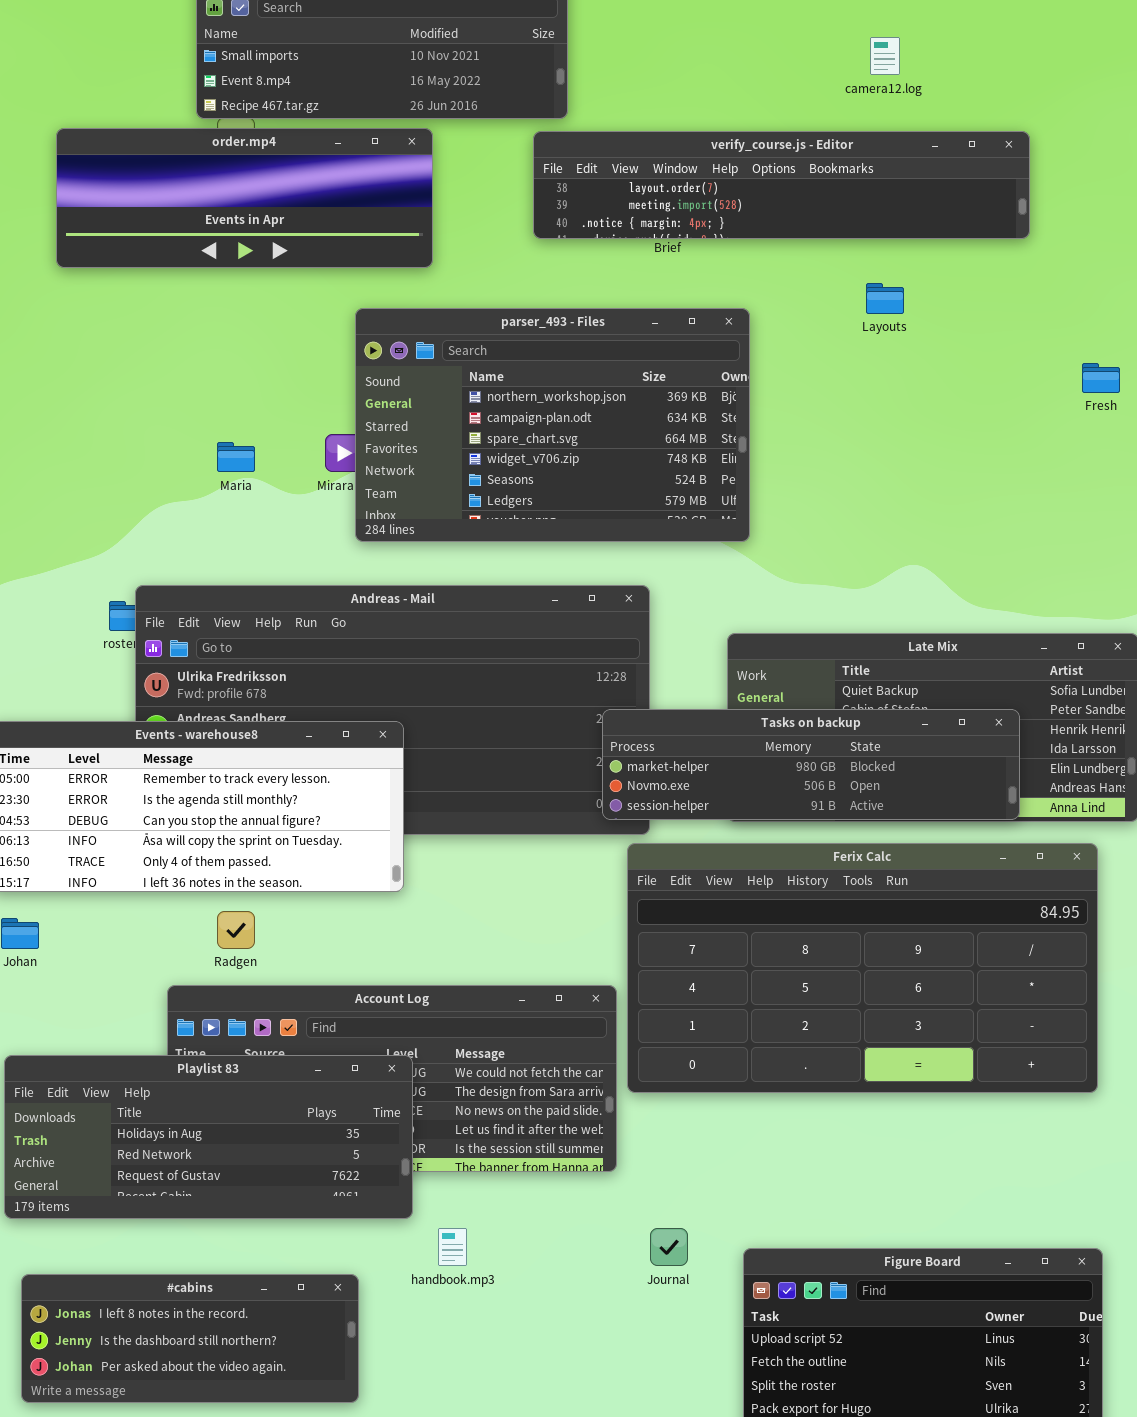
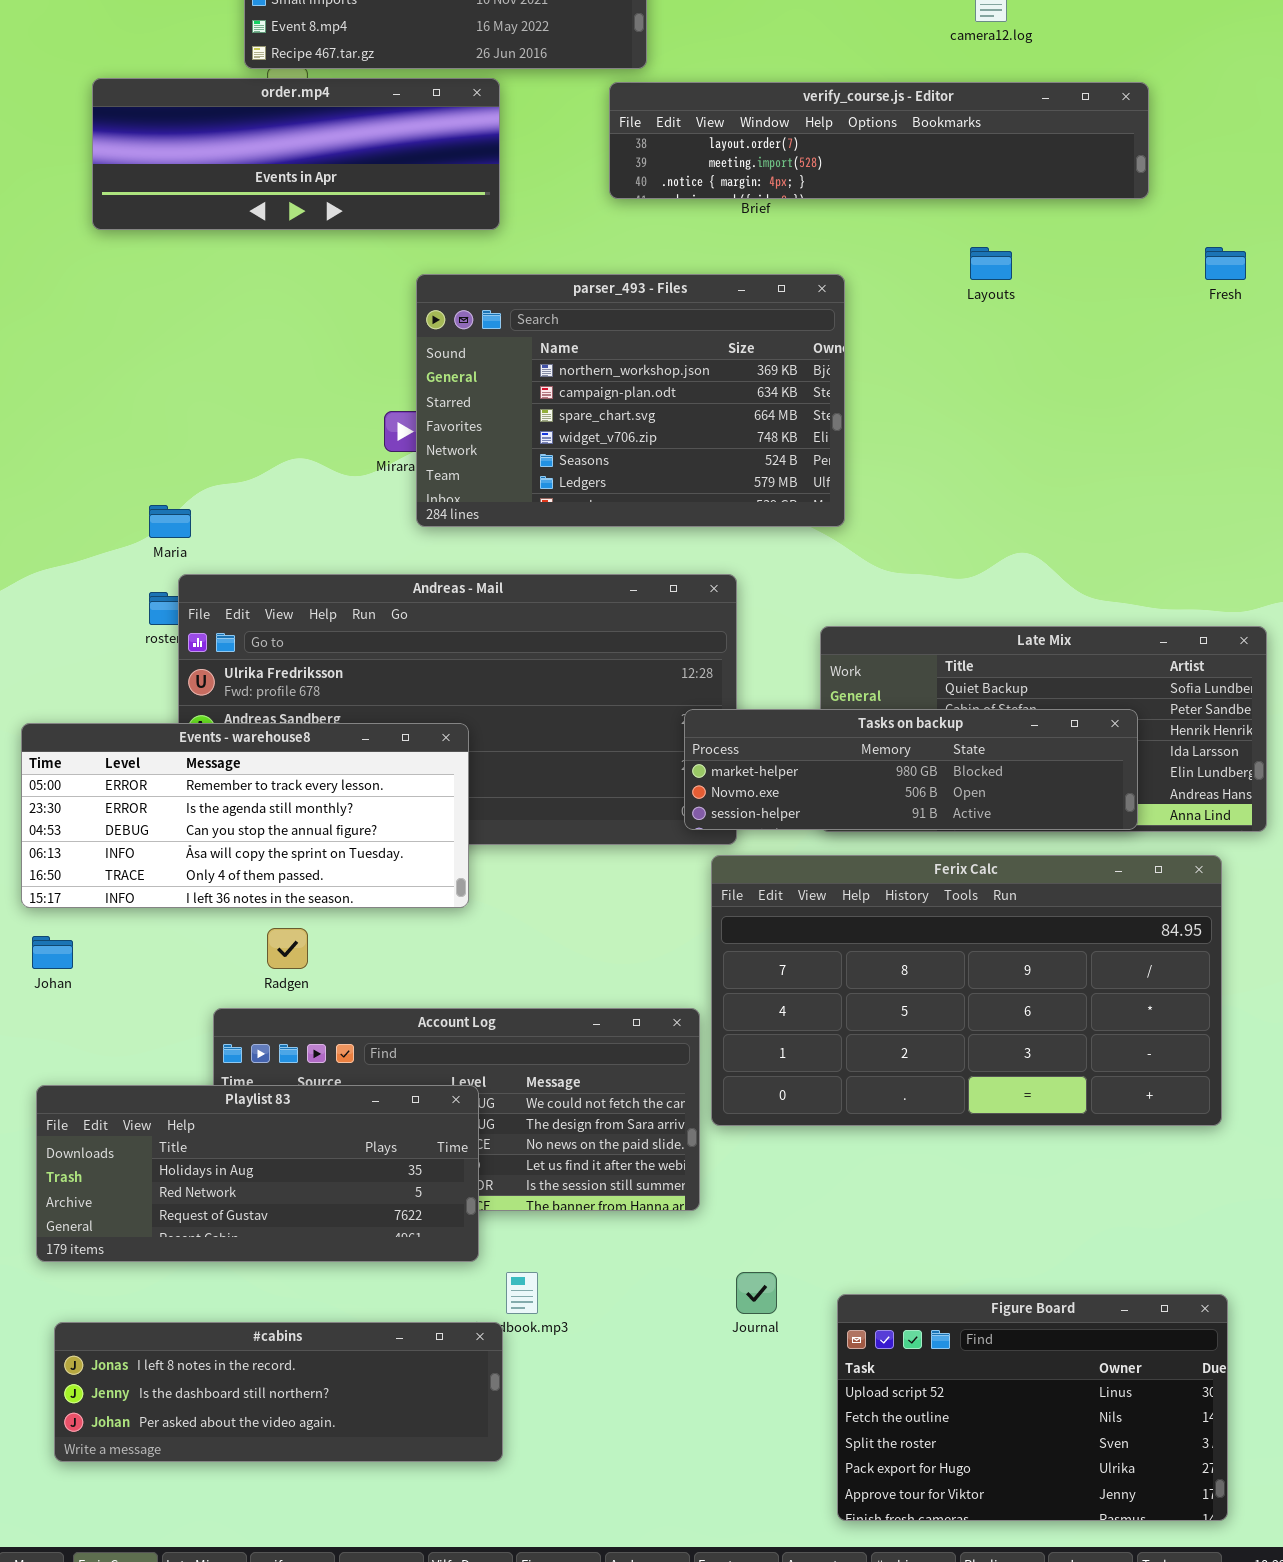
Fresh: [1082,363,1120,393] -> [1205,247,1246,280], moved
Maria: [217,442,255,472] -> [149,505,191,538], moved
#cabins: [21,1274,359,1403] -> [54,1322,503,1462], resized

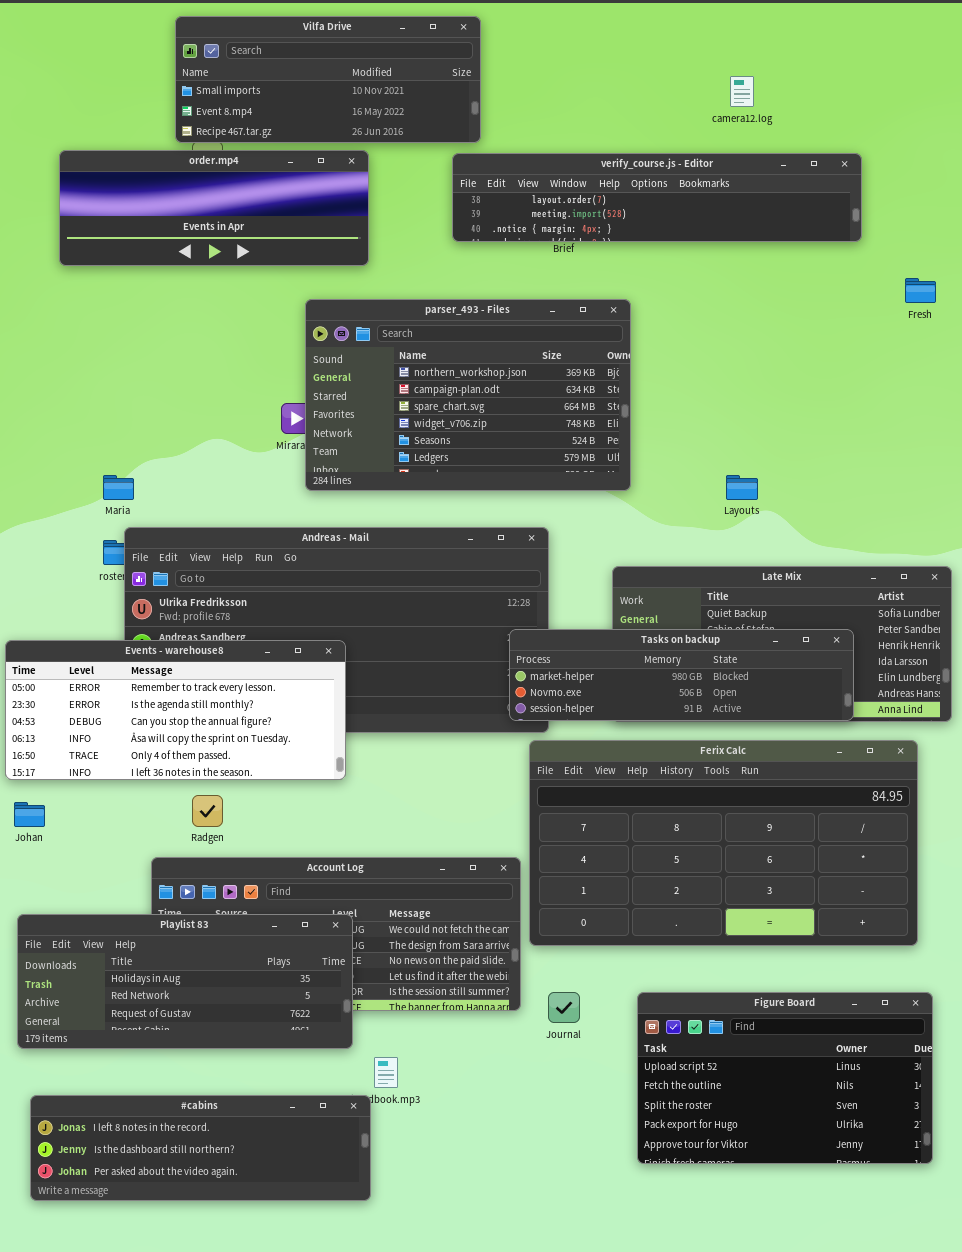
Layouts: [970,247,1012,280] -> [726,475,758,500], moved
Journal: [736,1272,777,1314] -> [548,992,580,1023], moved
Figure Board: [837,1294,1228,1521] -> [637,992,933,1164], moved

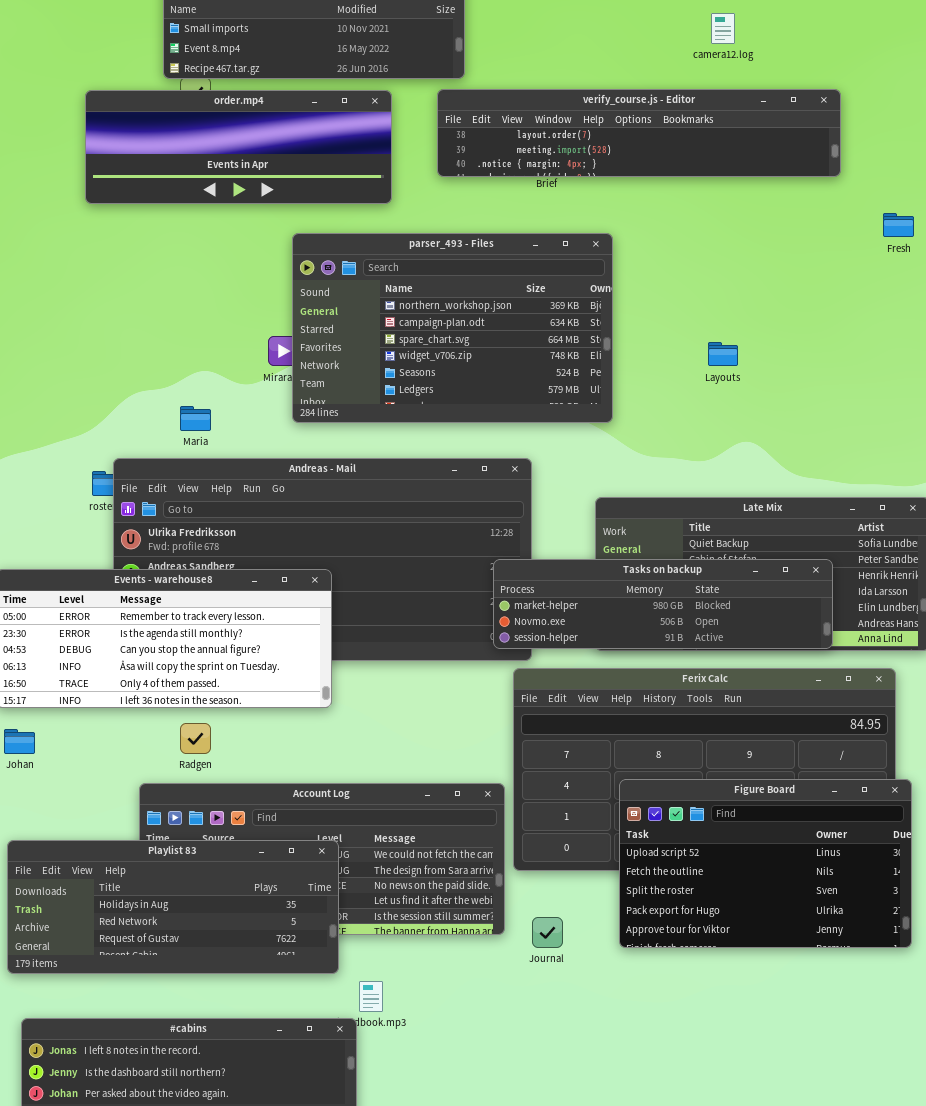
order.mp4: [59,150,369,266] -> [85,90,392,204], moved
Maria: [103,475,134,500] -> [180,406,211,431], moved
Layouts: [726,475,758,500] -> [708,342,738,366], moved
Figure Board: [637,992,933,1164] -> [619,779,912,948], moved

